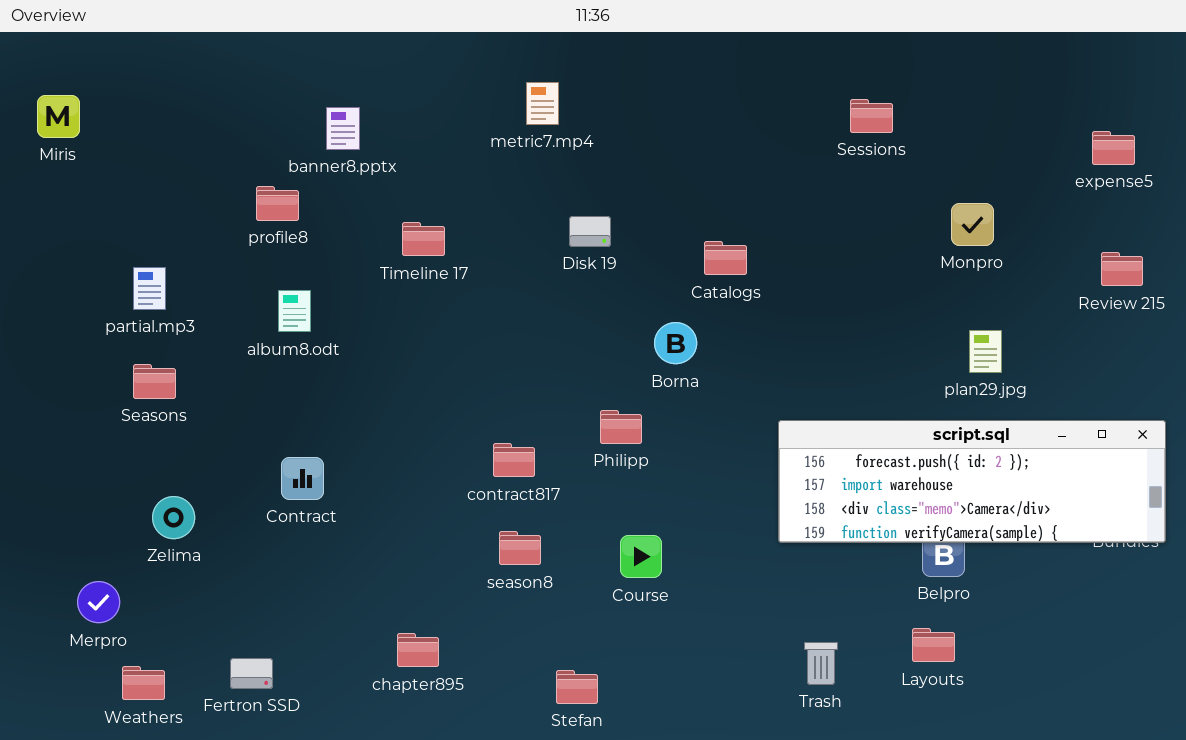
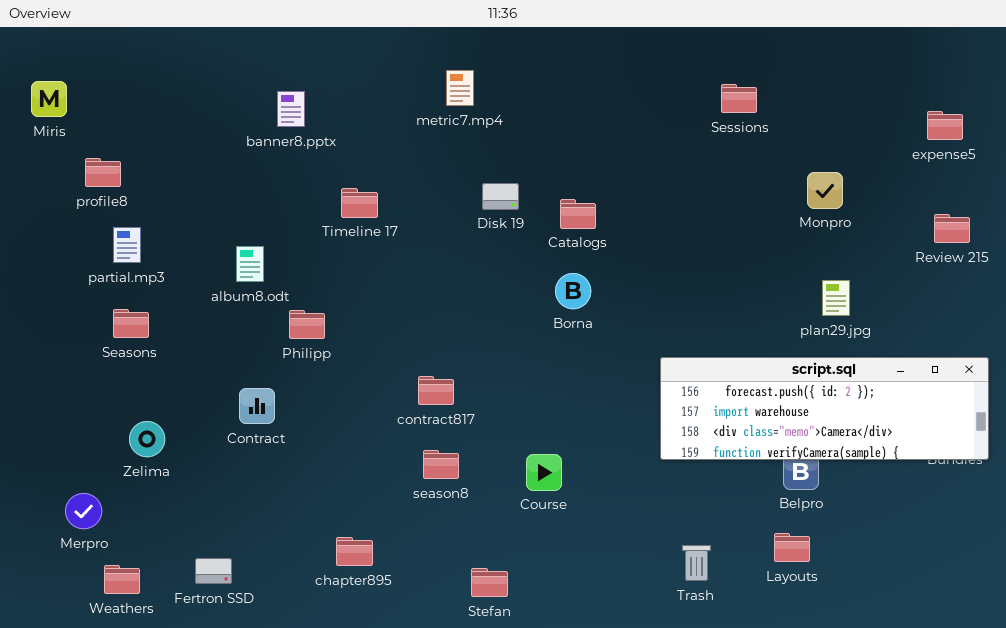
profile8: [256,186,299,221] -> [85,158,121,187], moved
Catalogs: [704,241,747,275] -> [560,199,596,229], moved
Philipp: [600,410,642,444] -> [289,310,325,339], moved

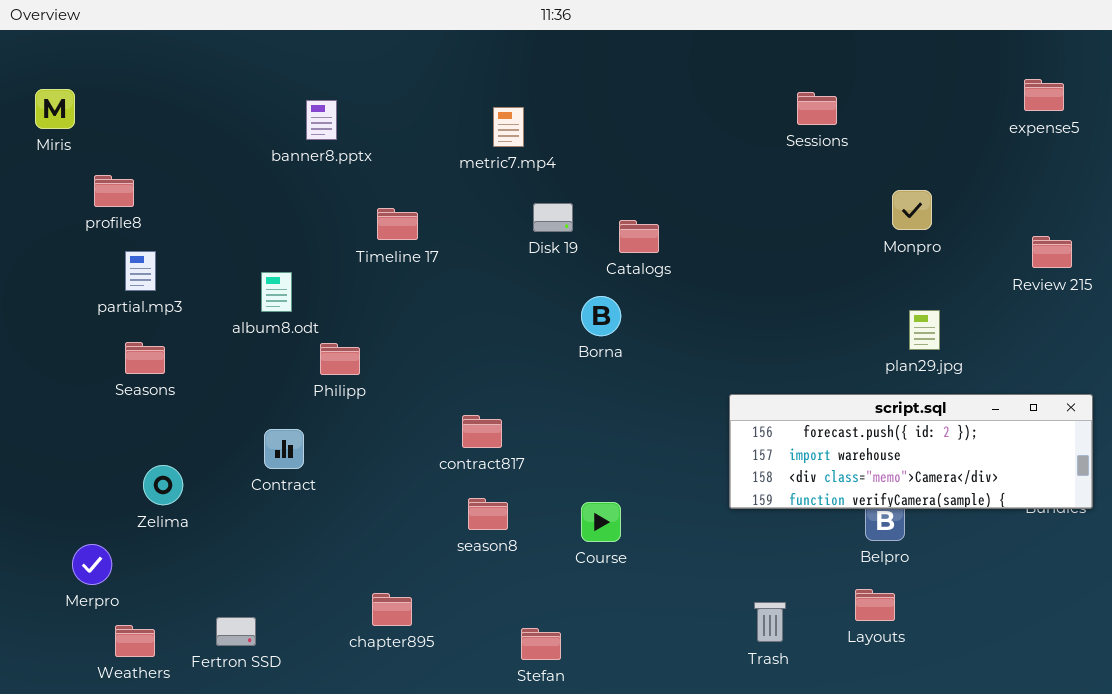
metric7.mp4: [446,70,474,106] -> [493,107,524,147], moved
expense5: [927,111,963,140] -> [1024,79,1064,111], moved
Borna: [555,273,591,309] -> [581,296,621,336], moved

